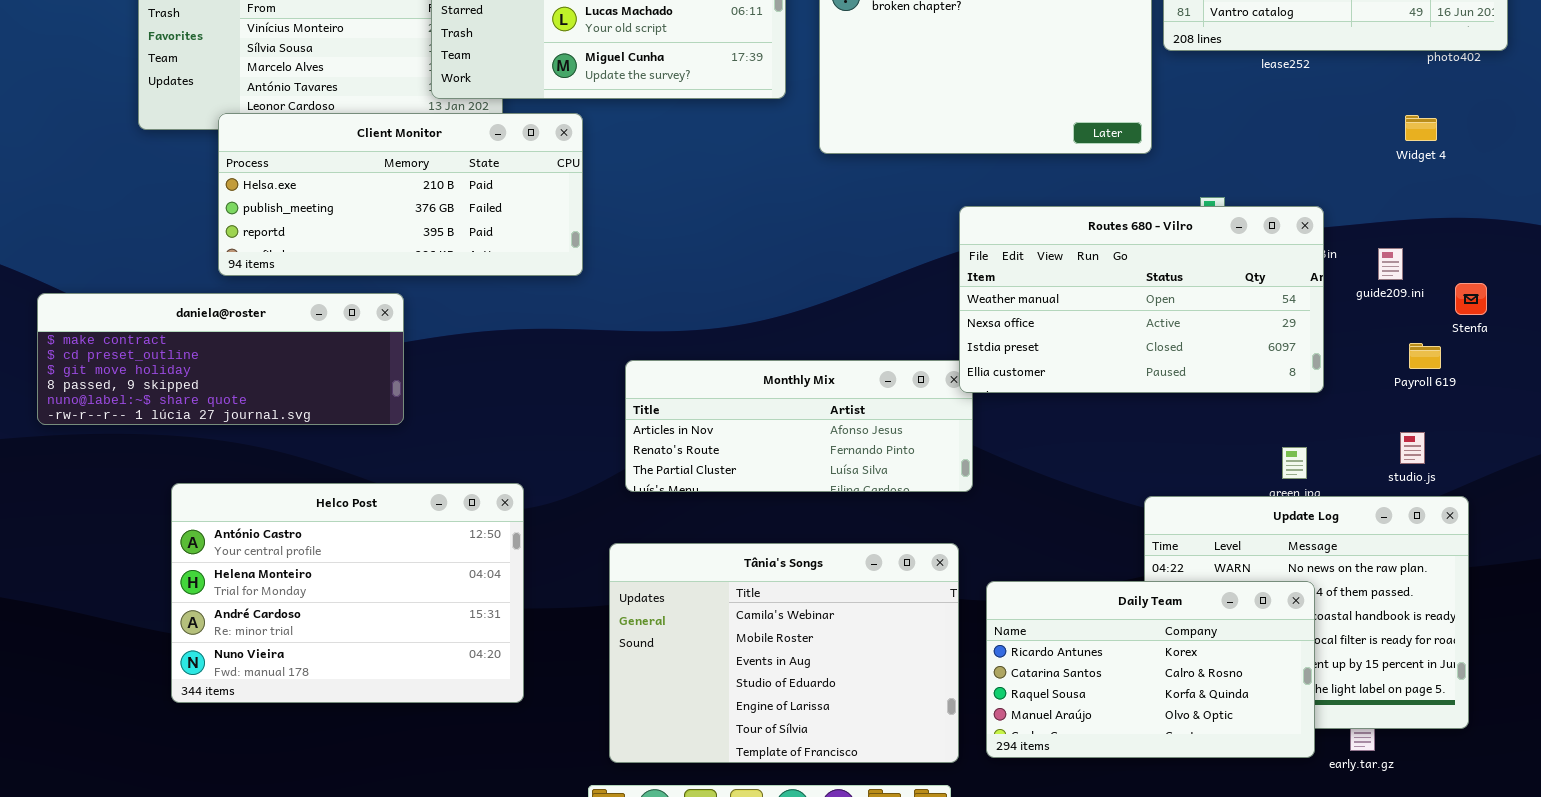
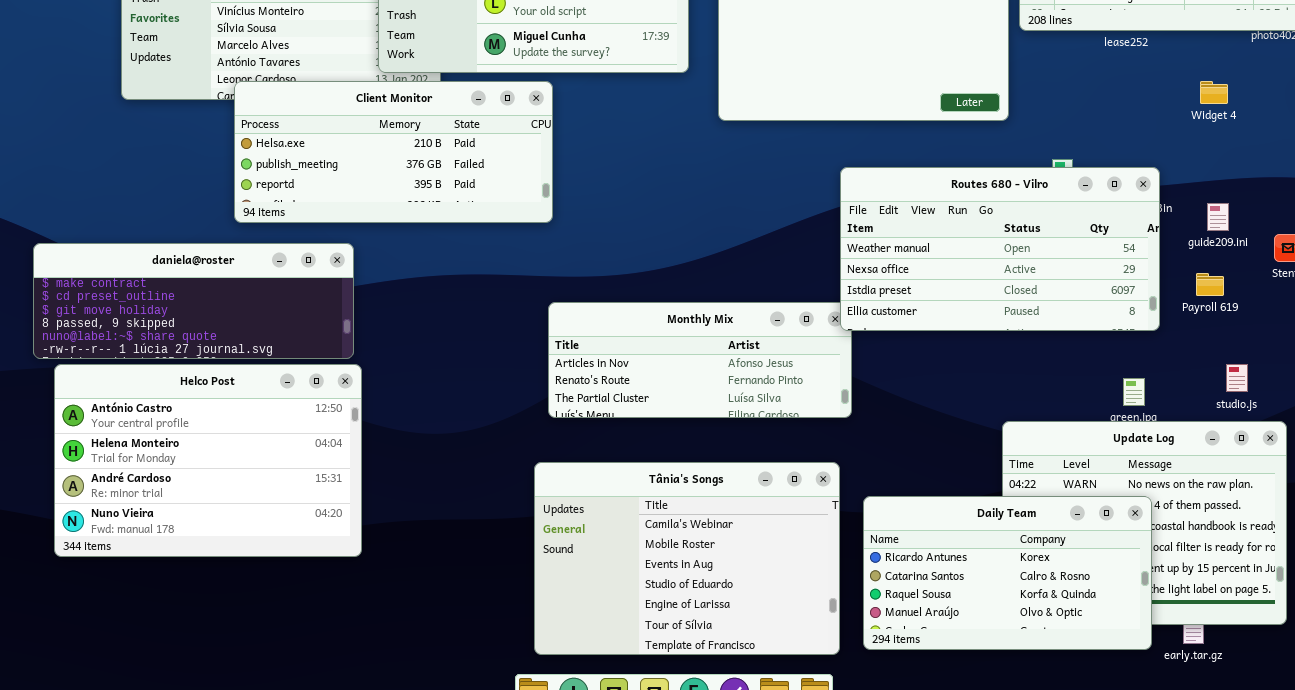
Client Monitor: [218,113,583,276] -> [234,81,553,223], moved
Widget 4: [1405,115,1437,141] -> [1200,81,1228,104], moved
Payroll 619: [1409,343,1441,369] -> [1196,273,1224,296], moved
Helco Post: [171,483,524,703] -> [54,364,362,557], moved

